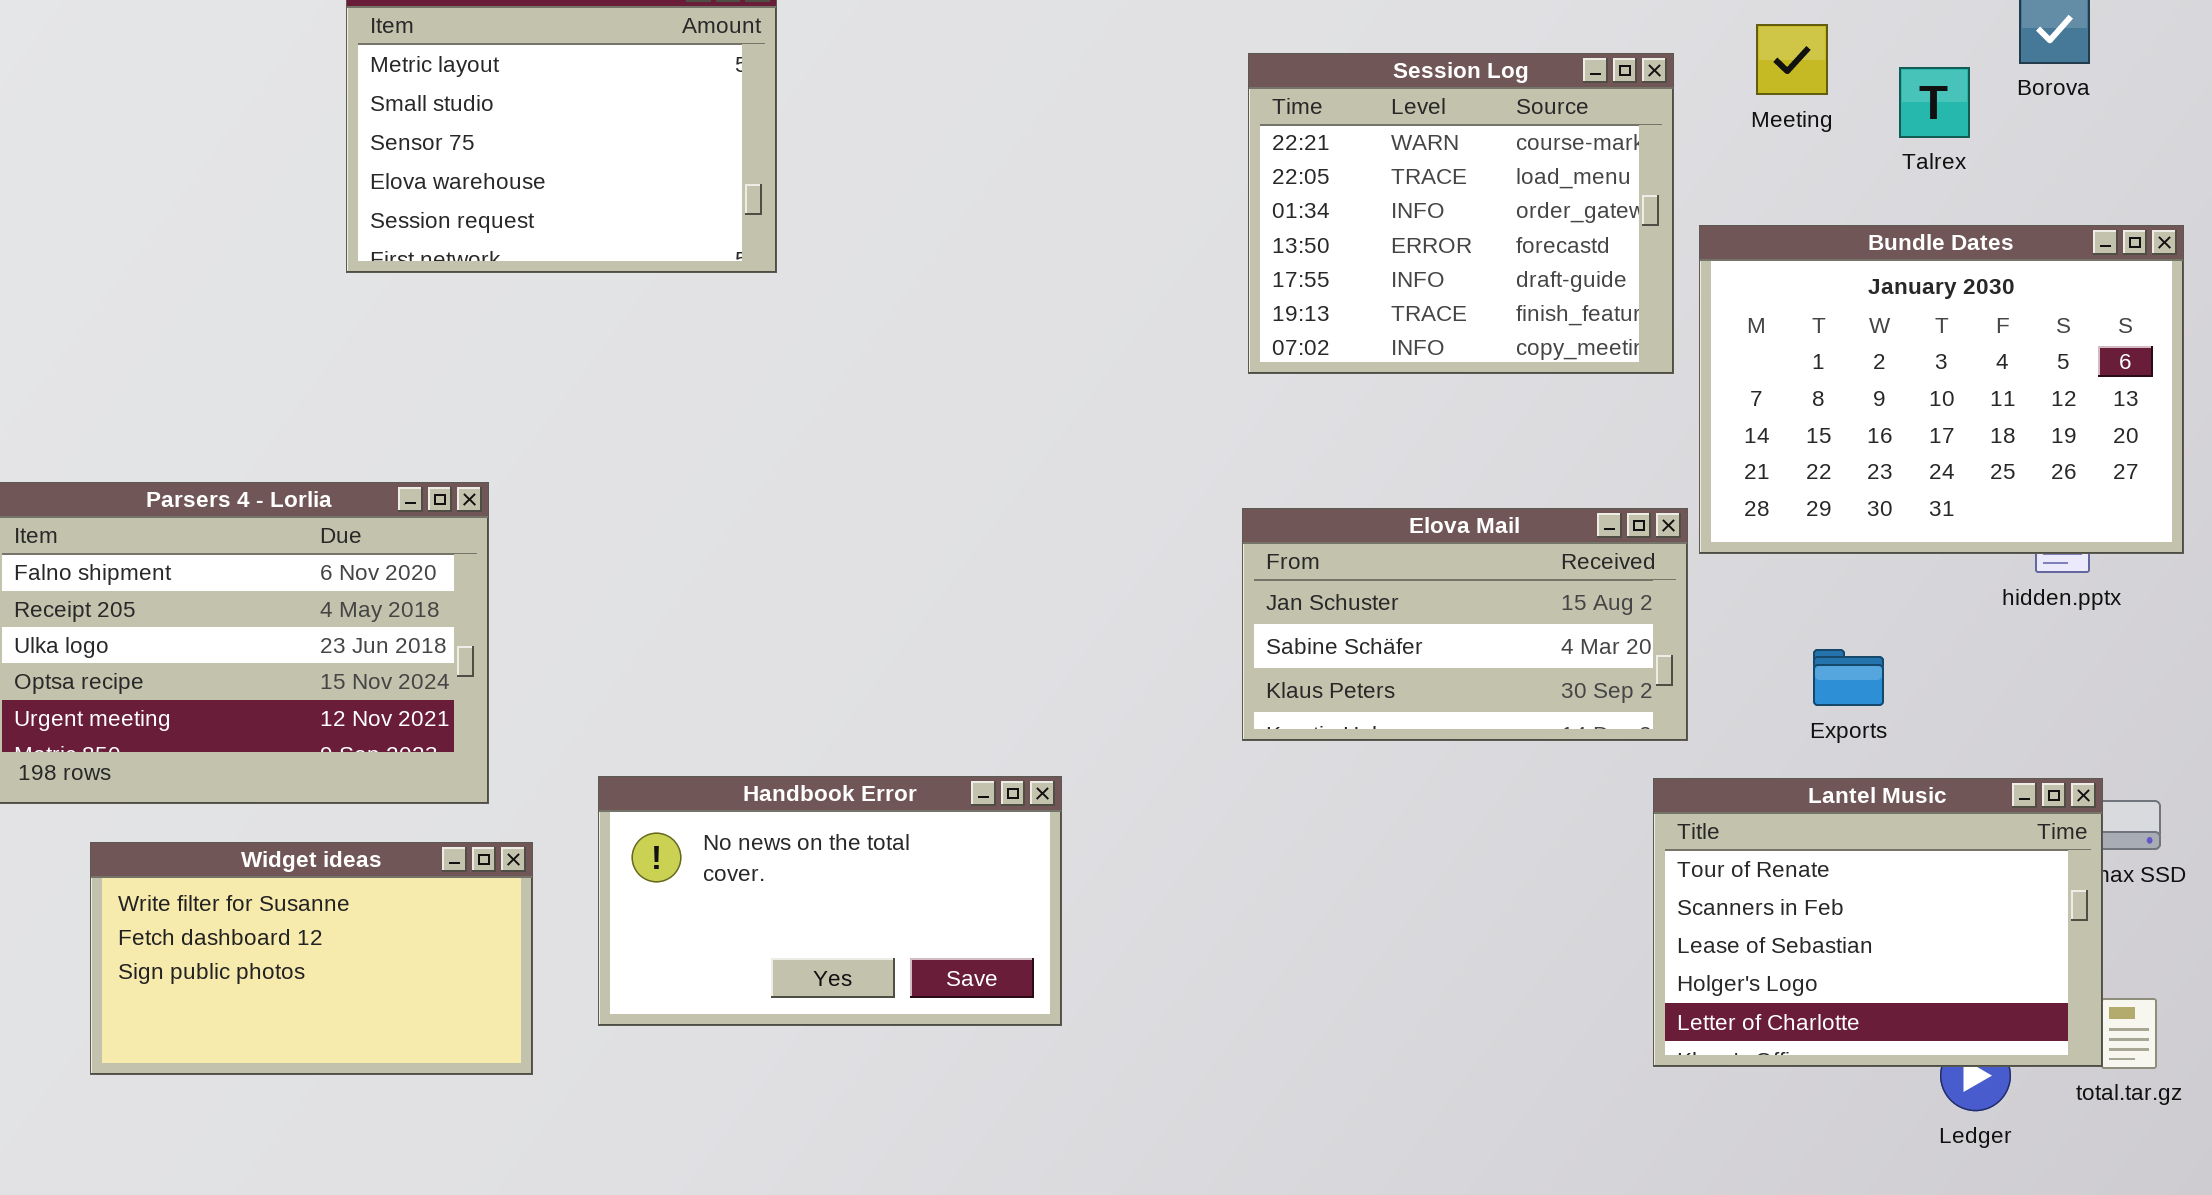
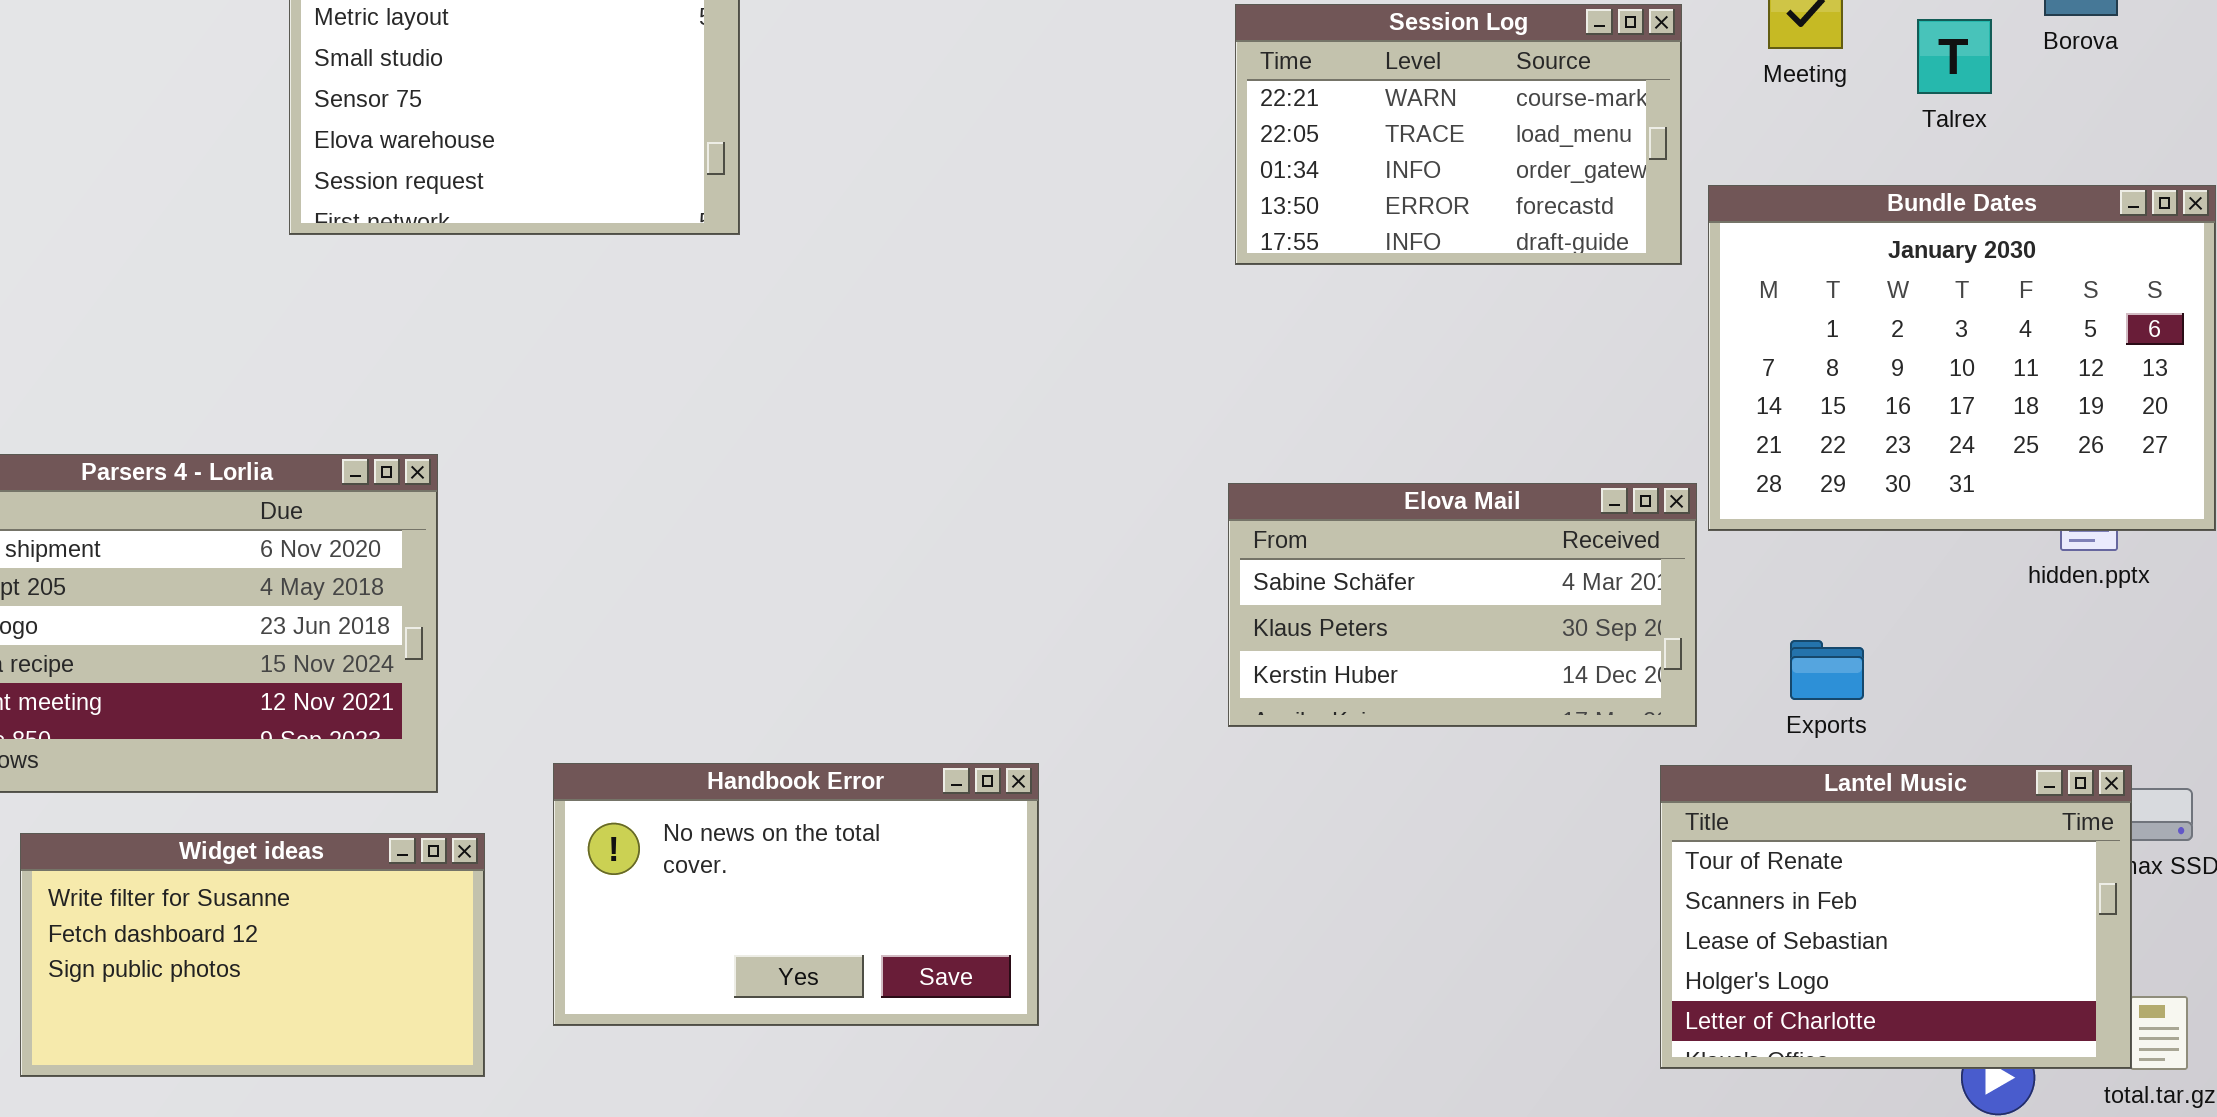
Session Log: [1248,53,1674,374] -> [1235,4,1682,265], resized
Elova Mail: [1242,508,1688,741] -> [1228,483,1697,727], scrolled down 1 row
Exports: [1813,649,1884,706] -> [1790,640,1864,700], moved

